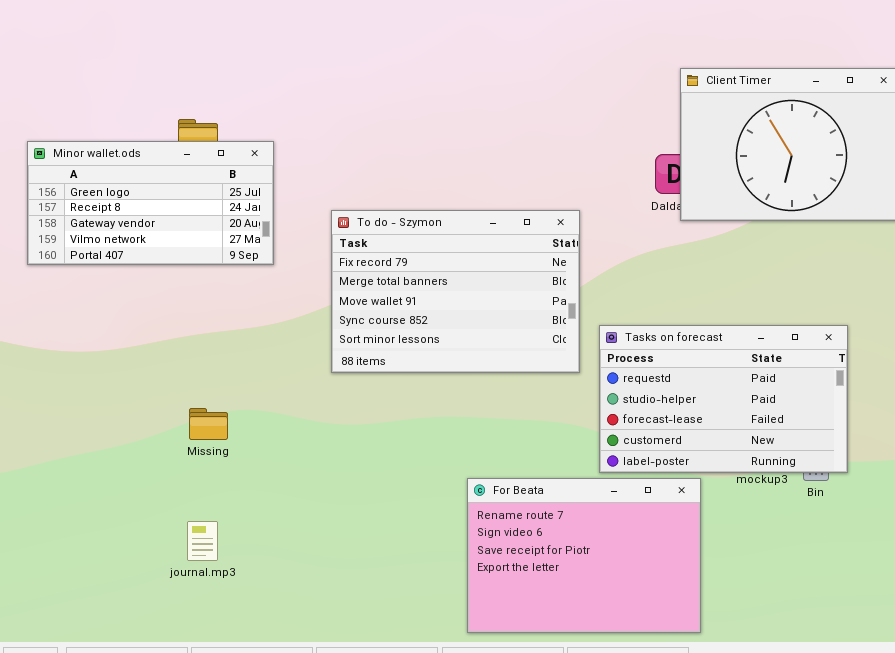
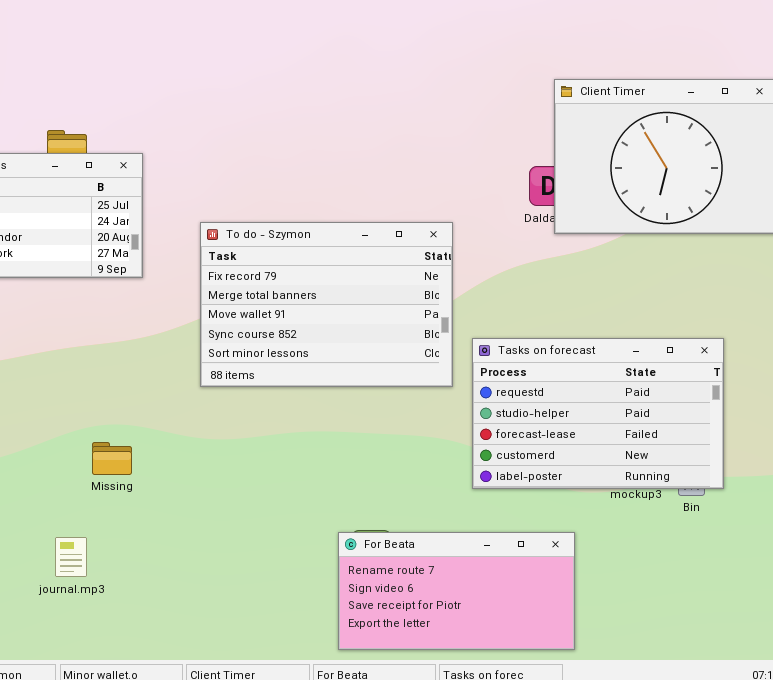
Missing: [189,408,228,440] -> [92,442,132,475], moved
For Beata: [467,478,701,633] -> [338,532,575,650], resized

